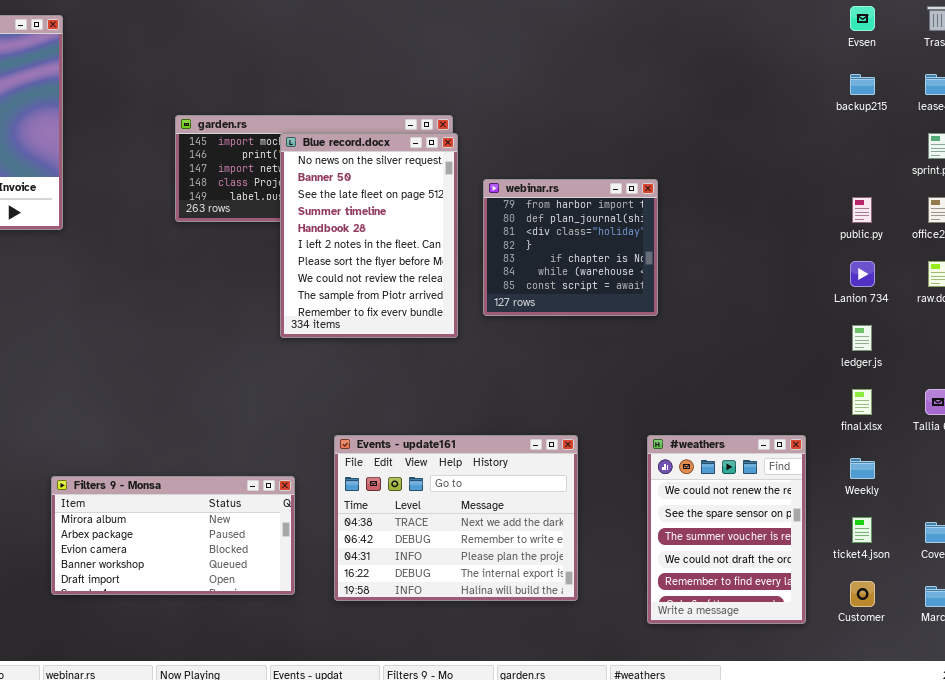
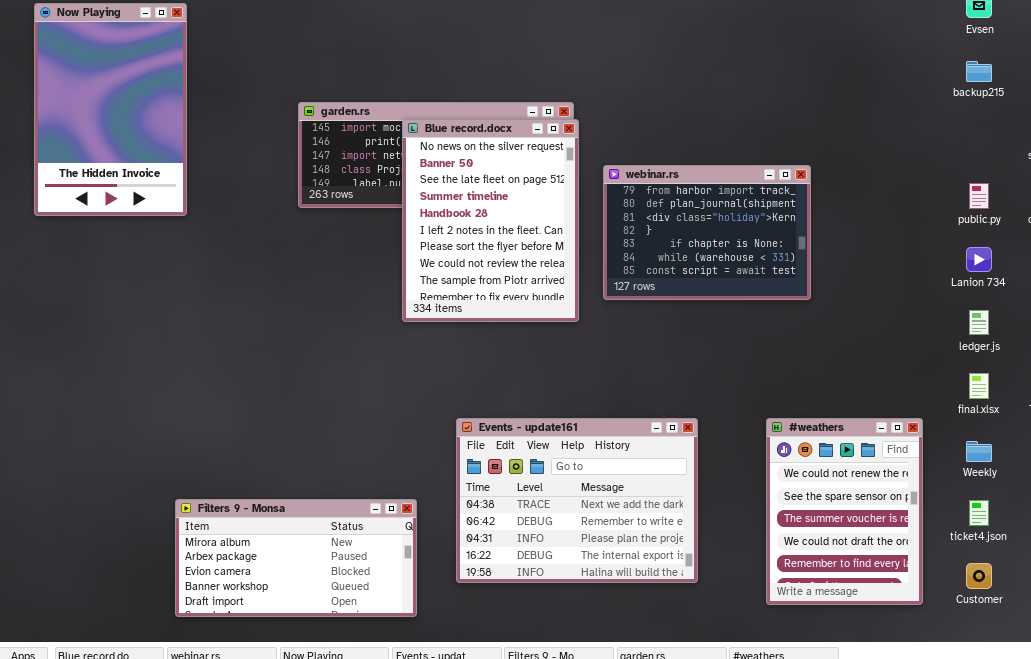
webinar.rs: [483,179,658,316] -> [603,165,811,300], resized
Filters 9 - Monsa: [51,476,295,595] -> [175,499,417,617], moved

